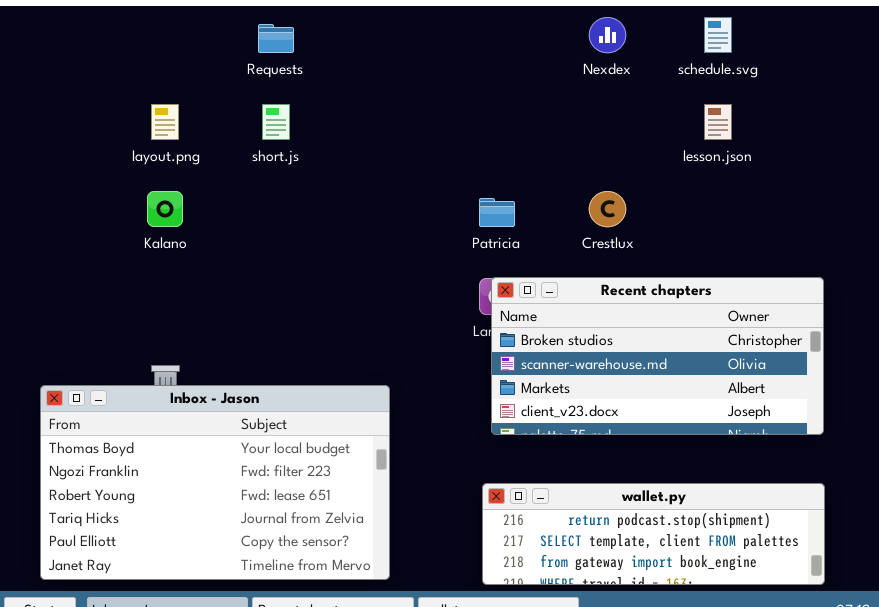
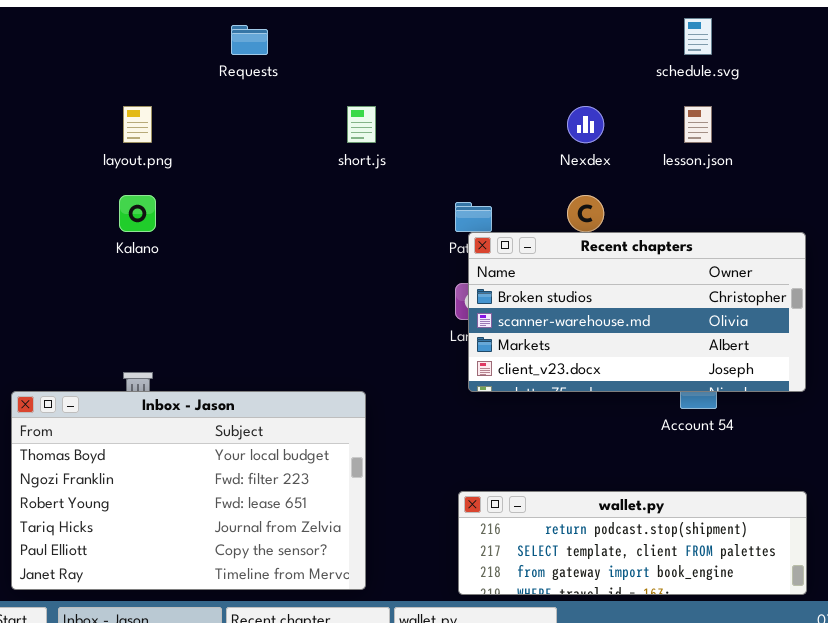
Nexdex: [589,17,626,53] -> [567,106,604,143], moved
short.js: [262,104,290,140] -> [347,106,376,143], moved
Recent chapters: [491,277,824,435] -> [468,232,806,392], moved

